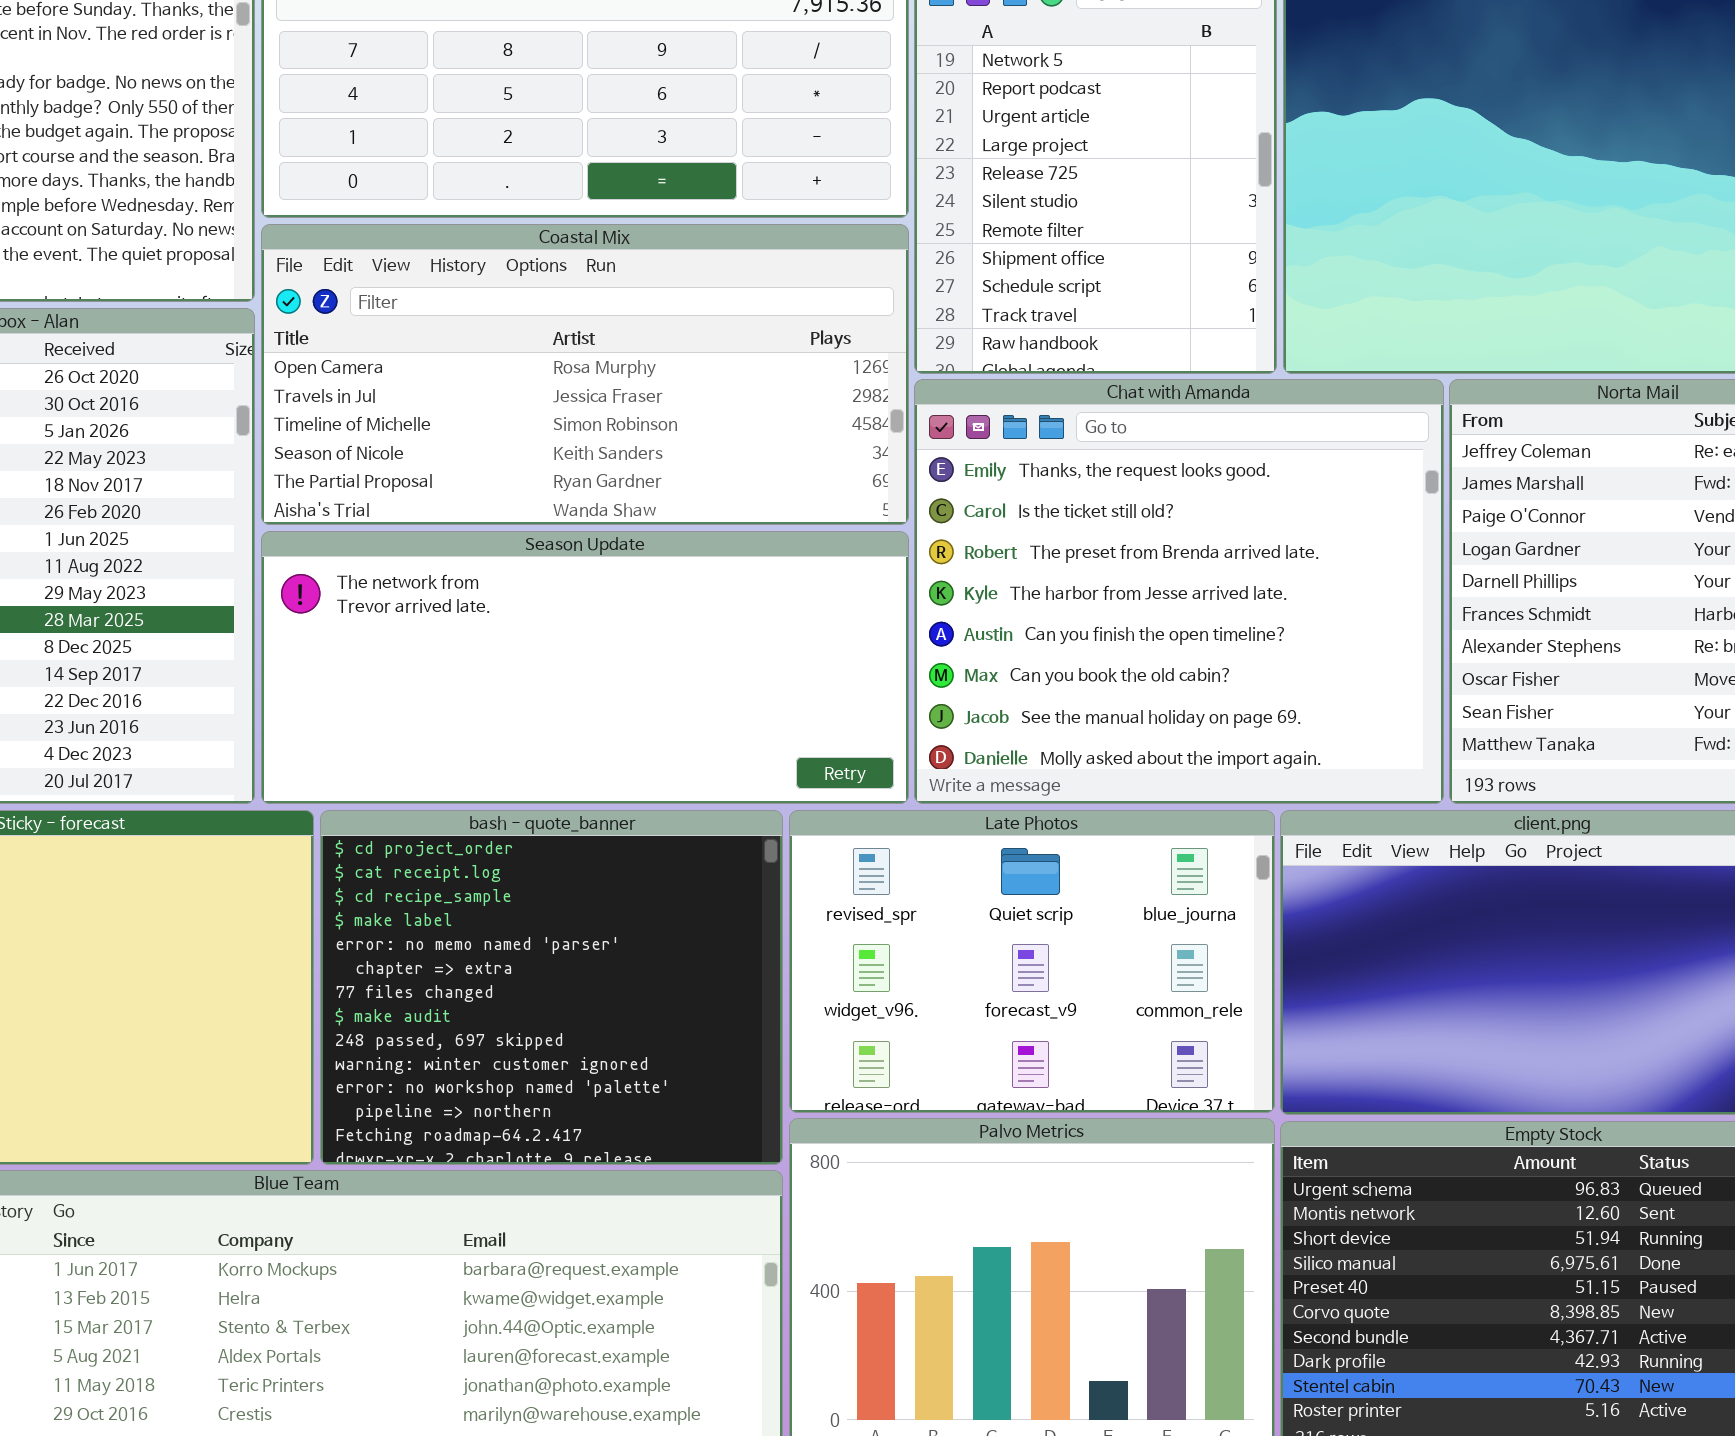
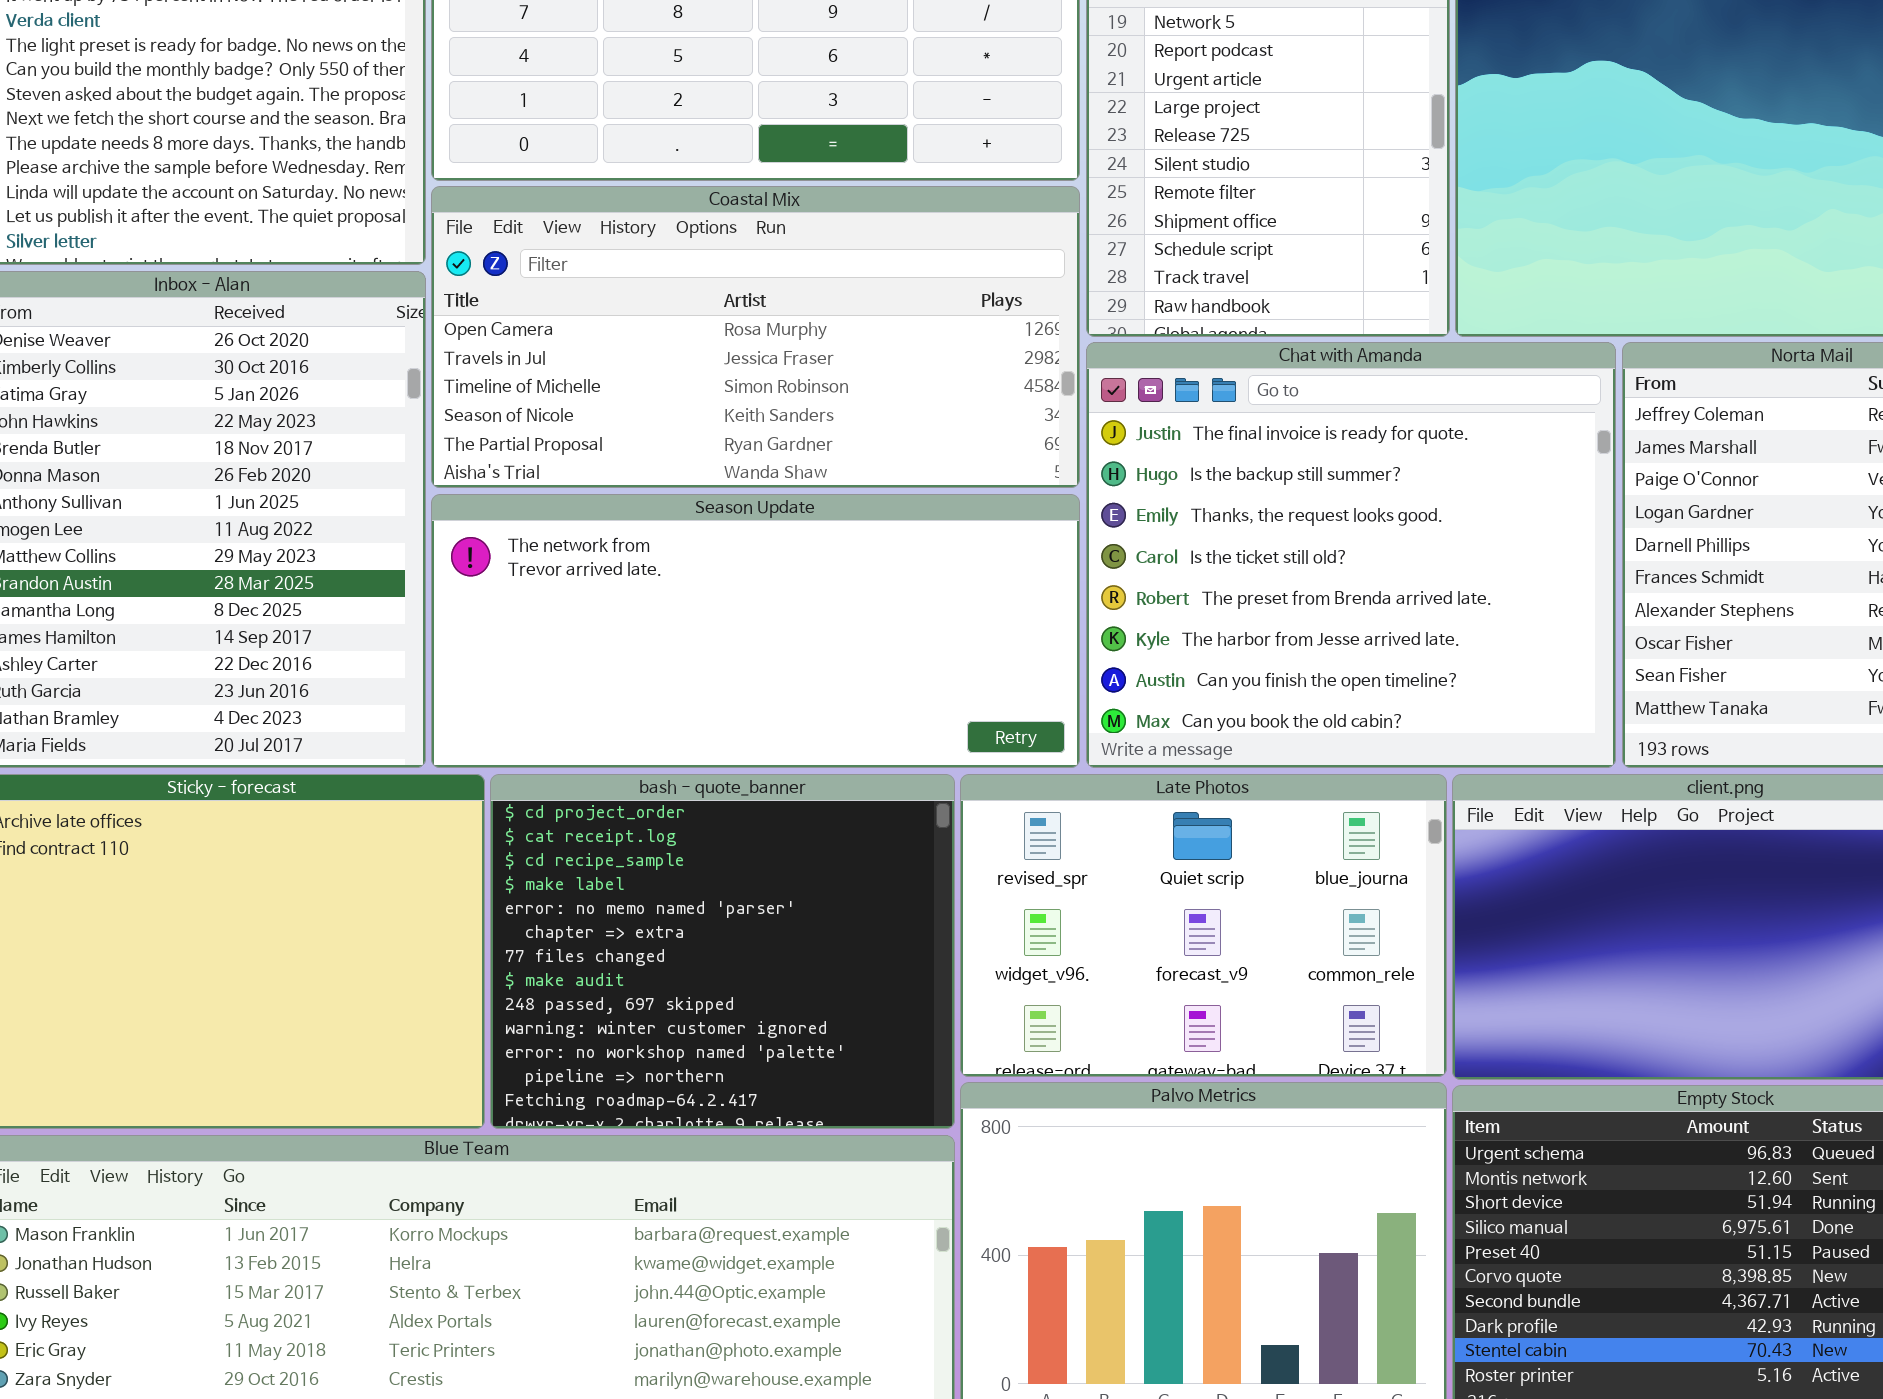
Chat with Amanda: [914,379,1444,804] -> [1086,342,1616,768], scrolled up 2 rows

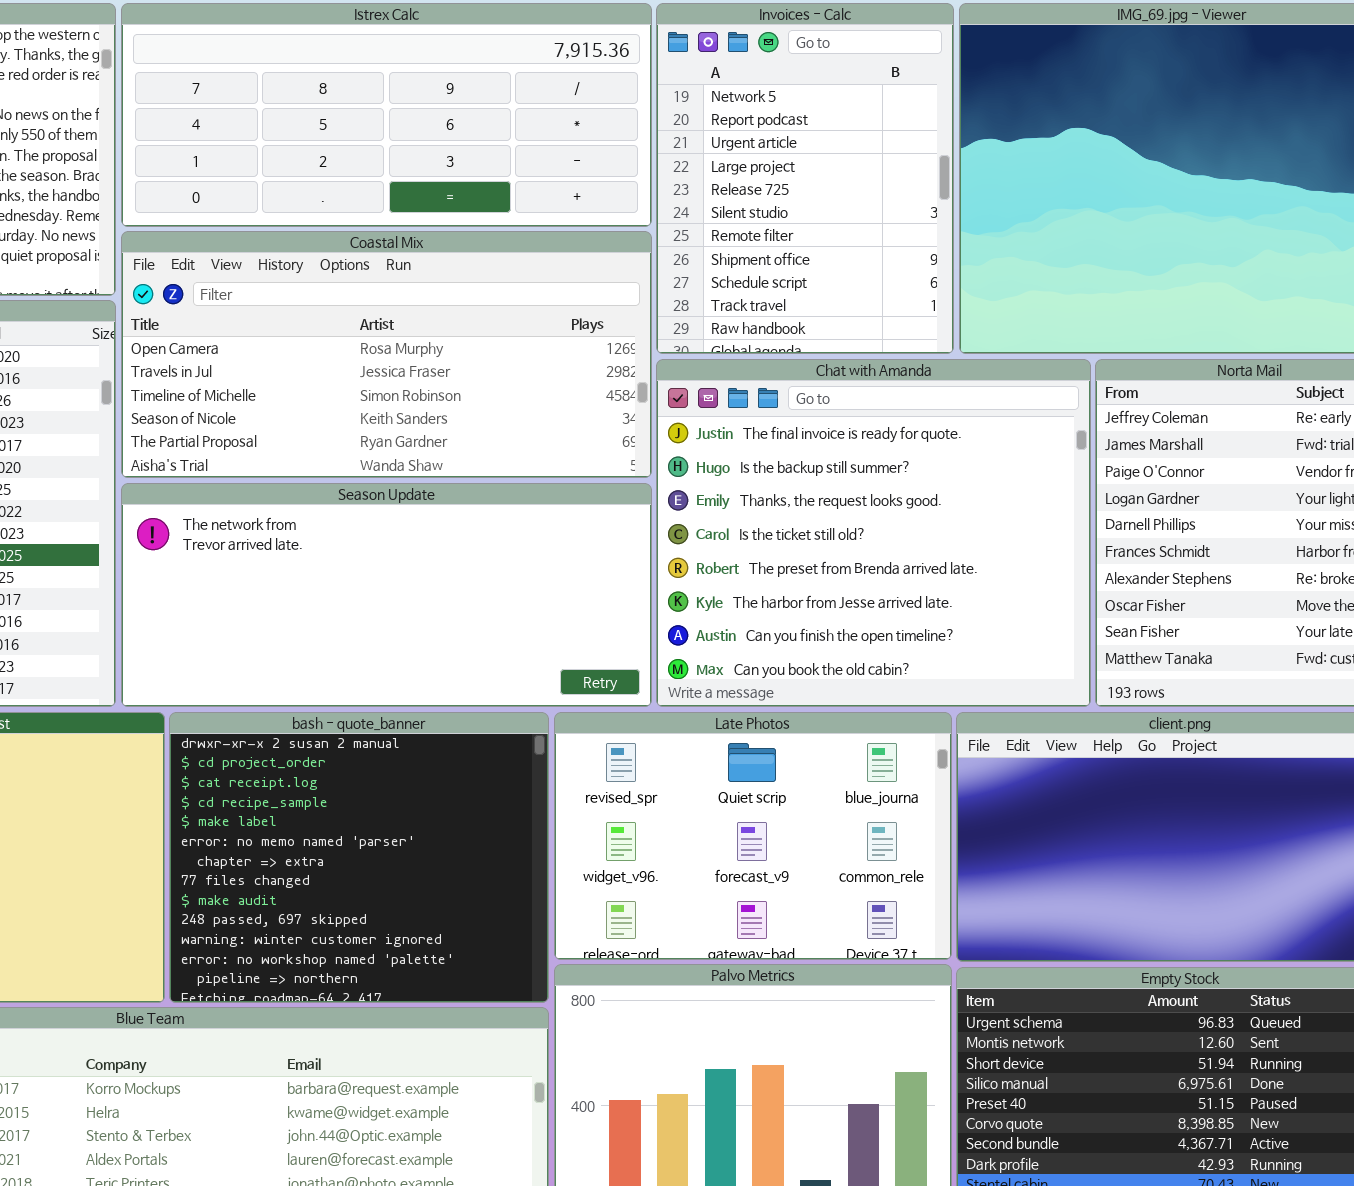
bash - quote_banner: [490,774,955,1129] -> [169,712,549,1003], scrolled up 1 row

